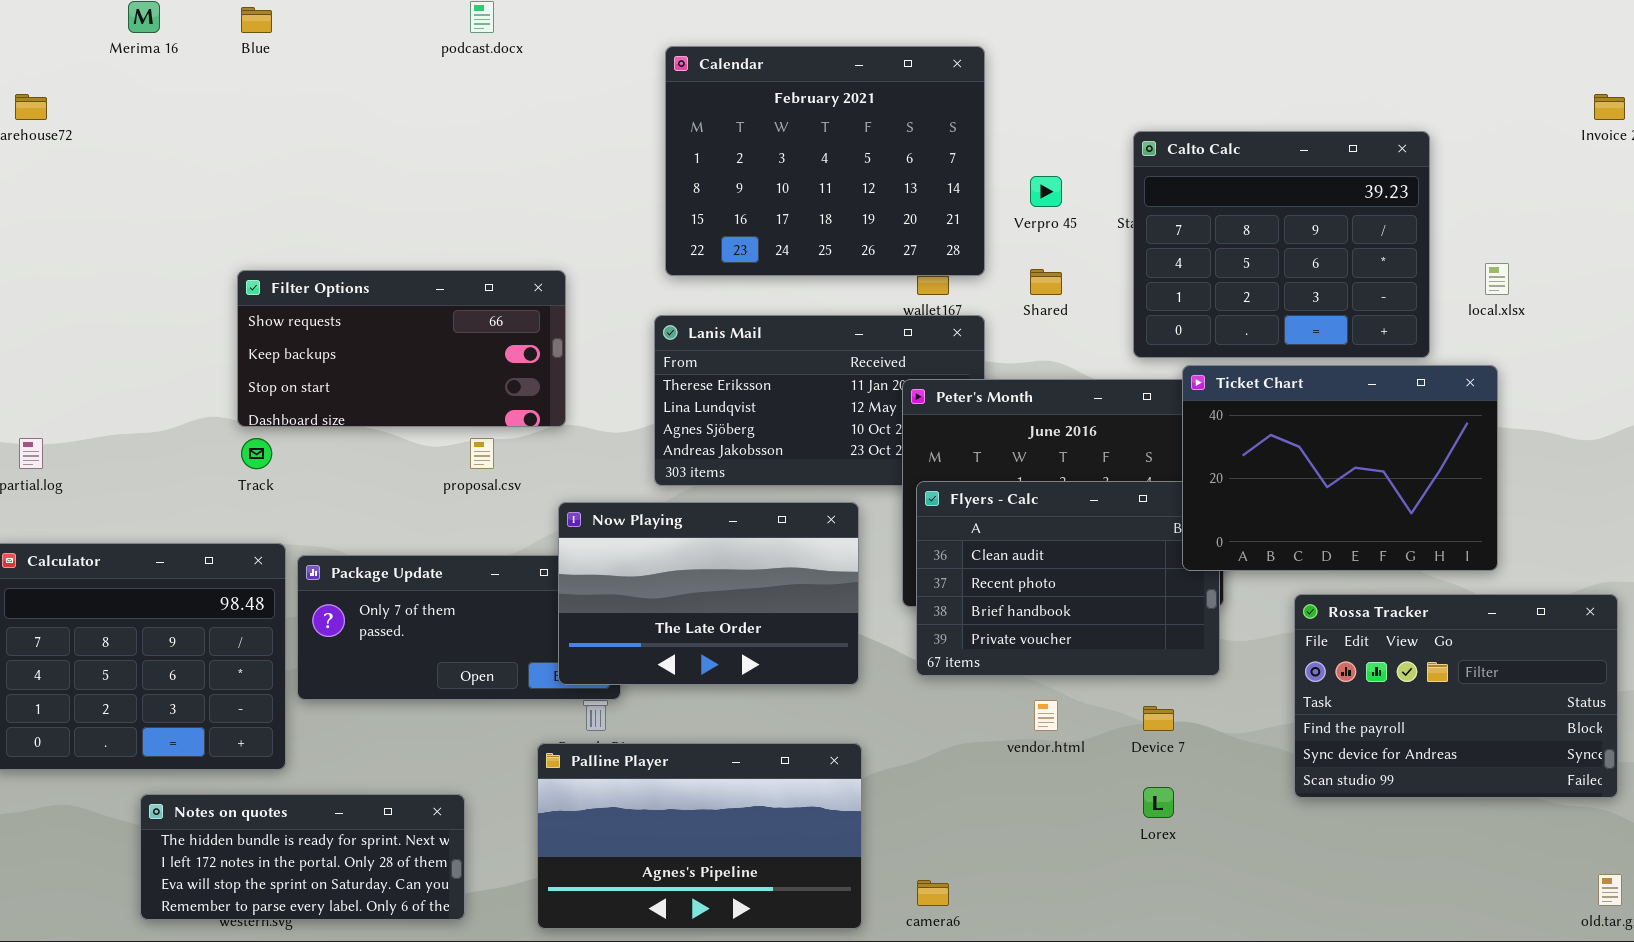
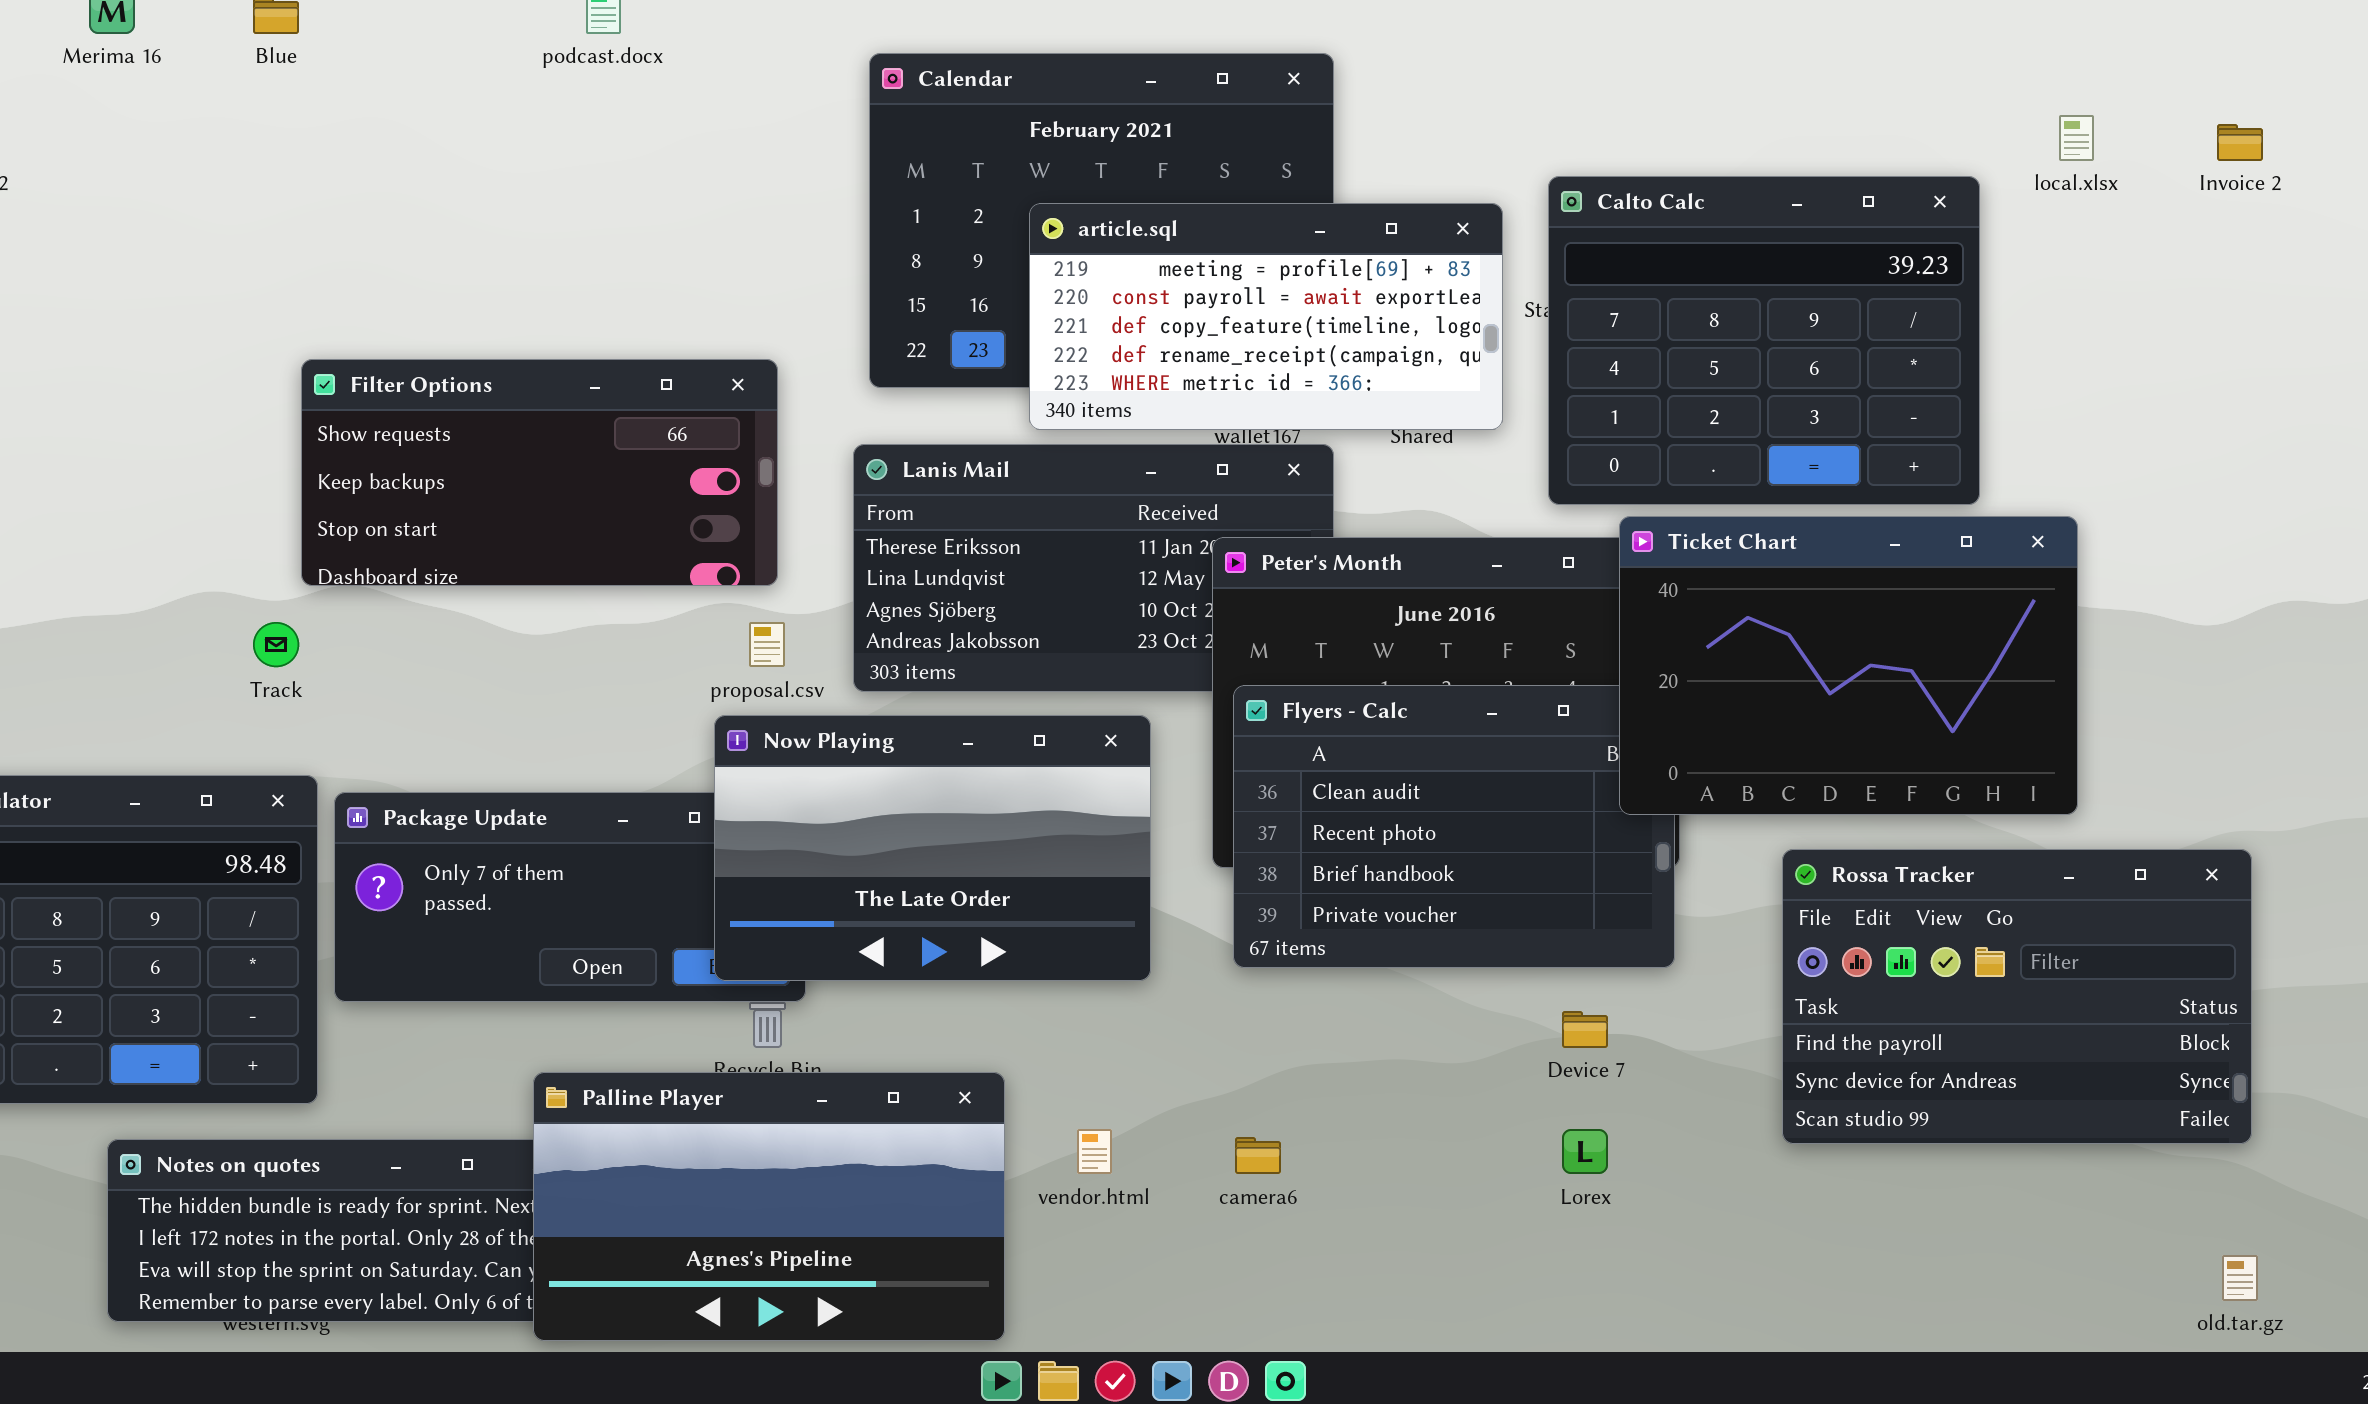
article.sql: none -> [1029,203,1503,430], opened
local.xlsx: [1485,263,1509,295] -> [2059,115,2094,161], moved
Filter Options: [237,270,566,427] -> [301,359,778,586], moved
proposal.csv: [470,438,494,469] -> [749,622,785,667], moved
vendor.html: [1034,700,1058,731] -> [1077,1129,1112,1174], moved
Palline Player: [537,743,862,929] -> [533,1072,1005,1341], moved
camera6: [917,880,949,906] -> [1235,1137,1281,1174], moved

